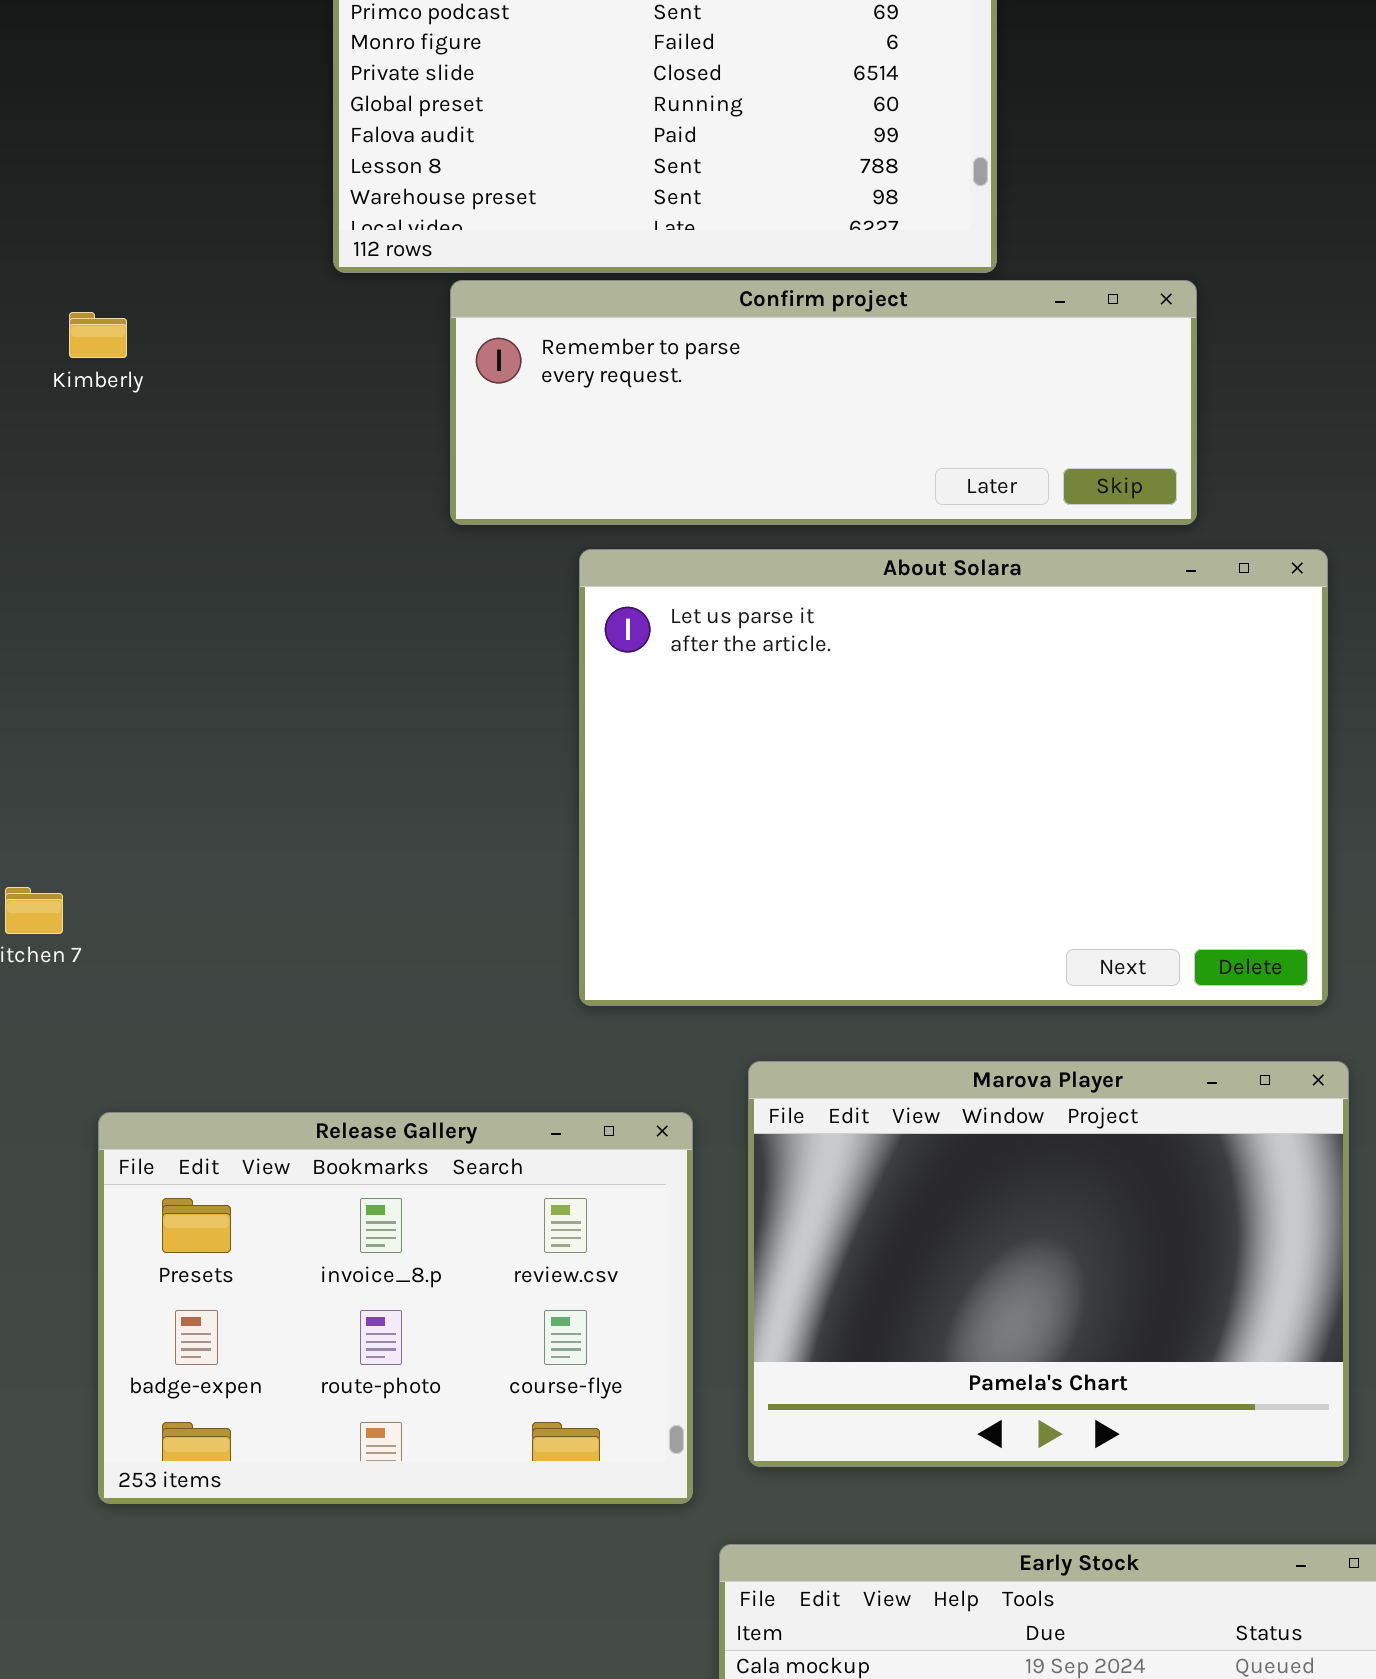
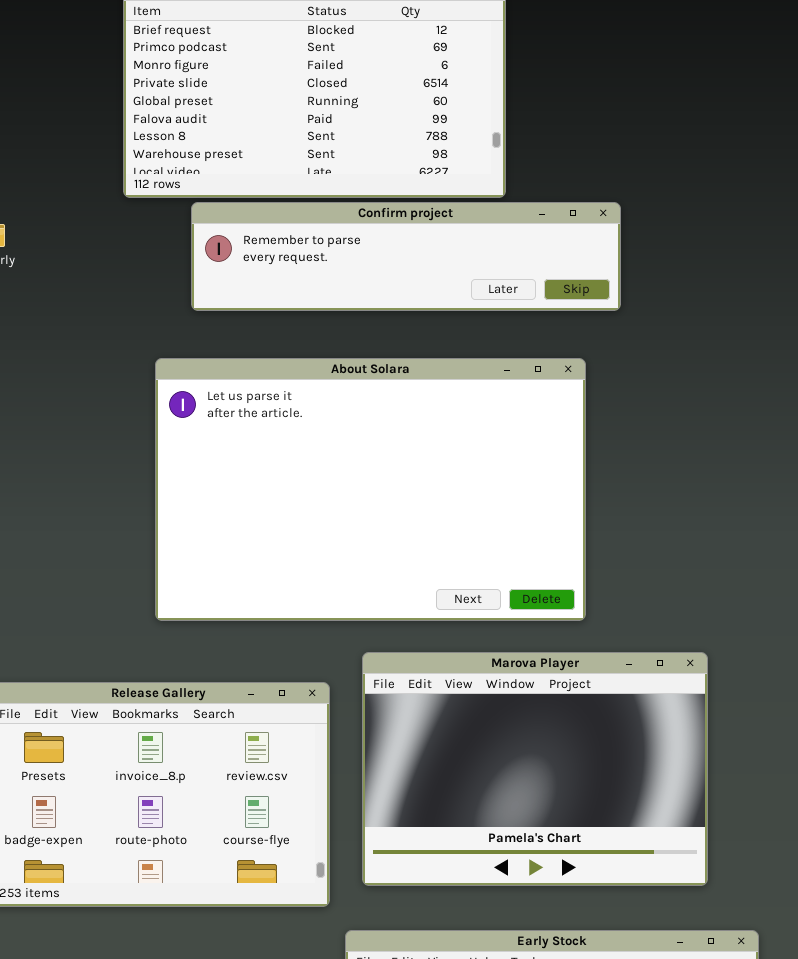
Confirm project: [450,280,1197,525] -> [191,202,621,311], resized
About Solara: [579,549,1328,1006] -> [155,358,586,621], moved

